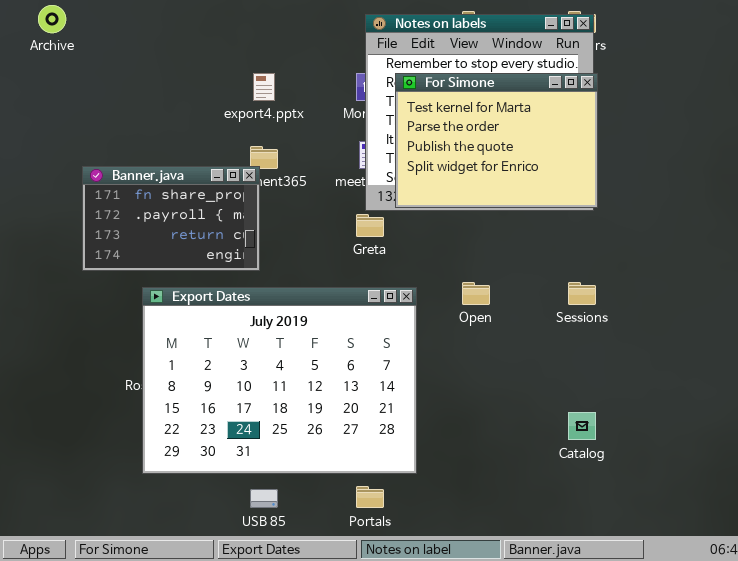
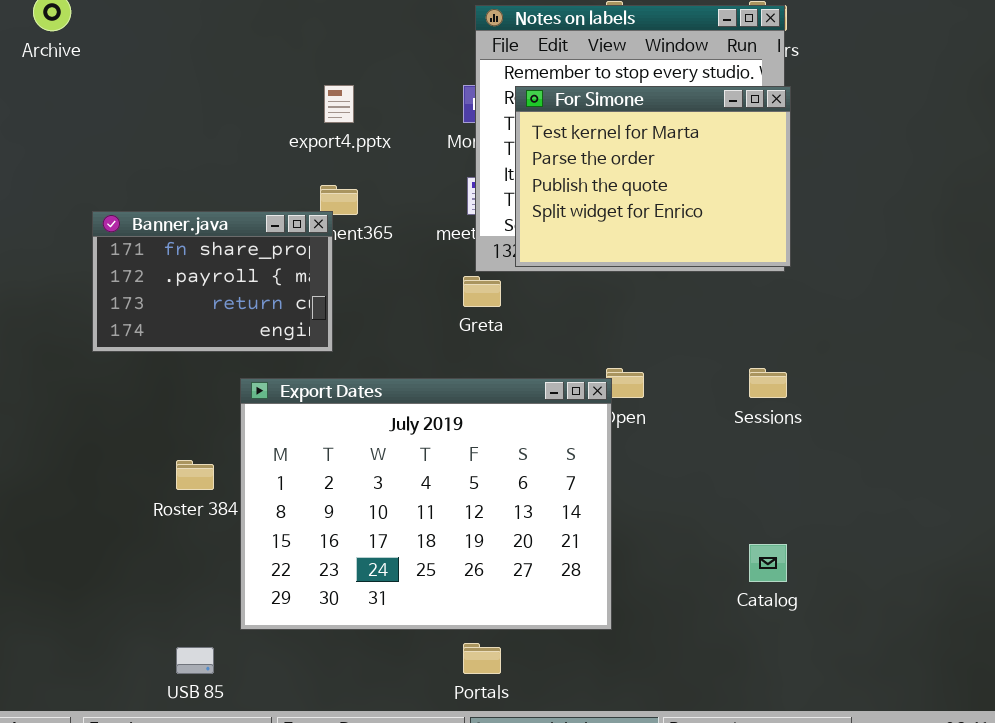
Export Dates: [142,287,417,474] -> [240,378,612,630], moved
USB 85: [250,489,278,508] -> [176,647,214,674], moved

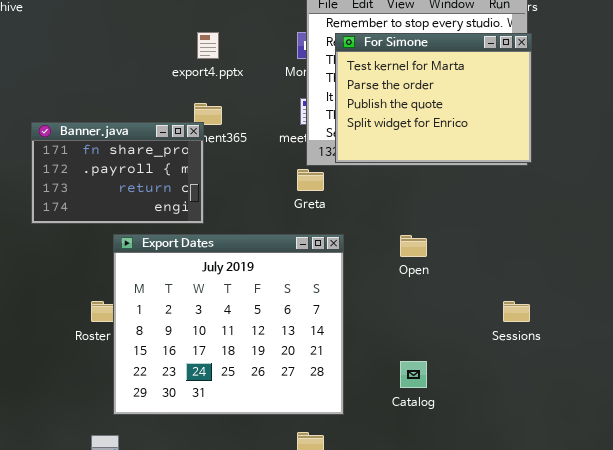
Sessions: [749,368,787,398] -> [503,301,530,322], moved
Export Dates: [240,378,612,630] -> [113,234,344,415], moved, resized
Catalog: [749,544,787,582] -> [400,361,427,388], moved

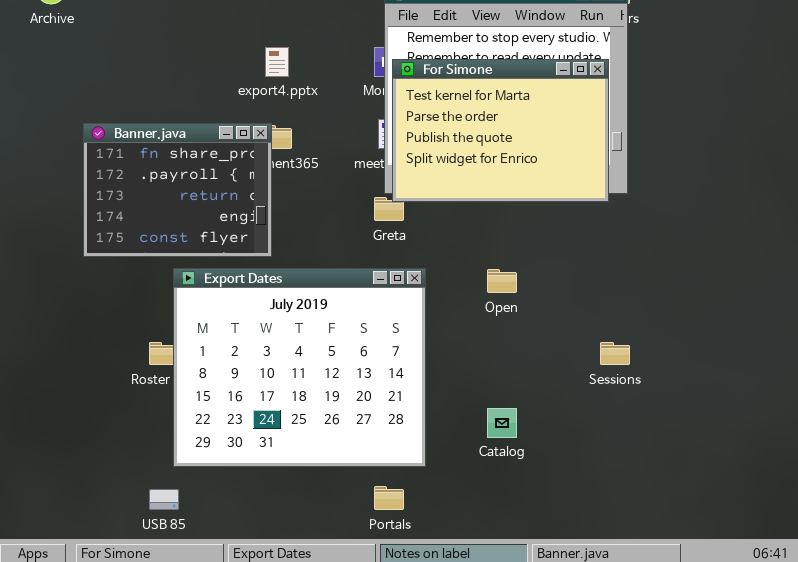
For Simone: [335,33,532,163] -> [392,59,609,202], moved
Banner.java: [31,122,204,224] -> [83,123,272,257], resized

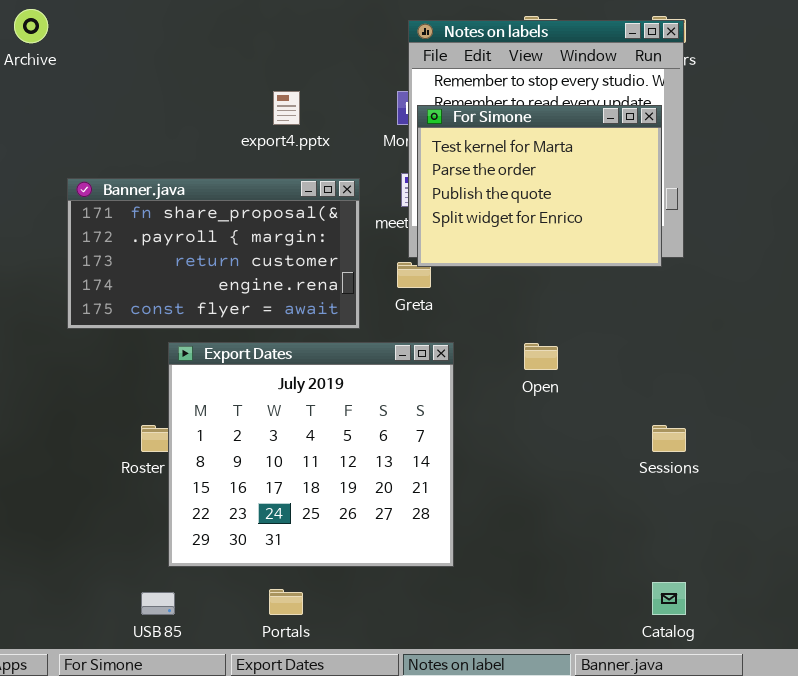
Banner.java: [83,123,272,257] -> [67,178,360,329], resized
Catalog: [487,408,517,438] -> [652,582,686,615], moved
Portals: [374,486,404,510] -> [269,589,303,615], moved

